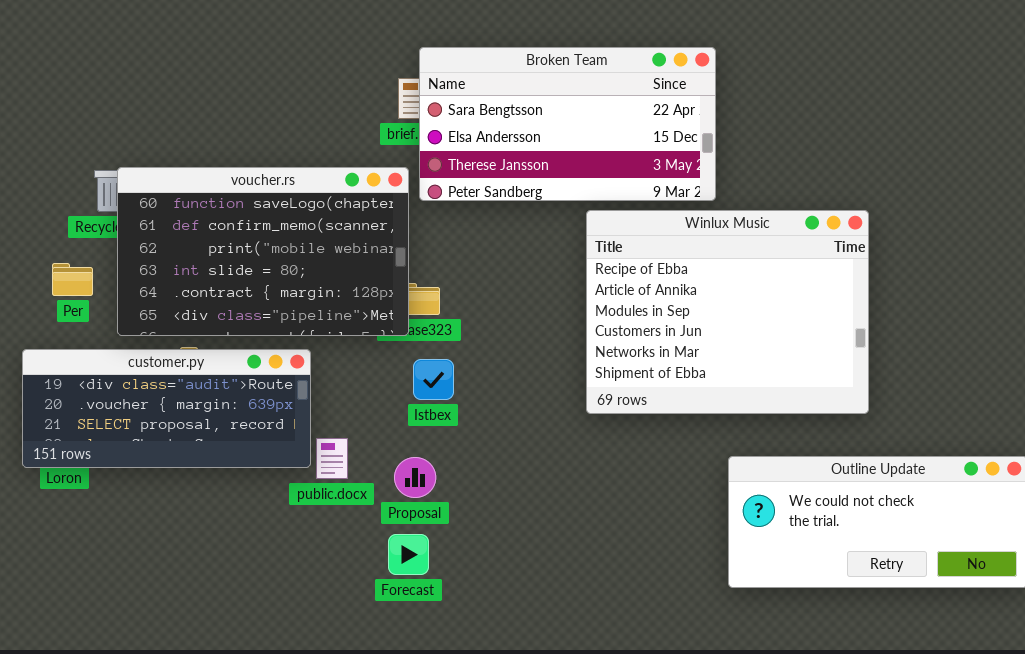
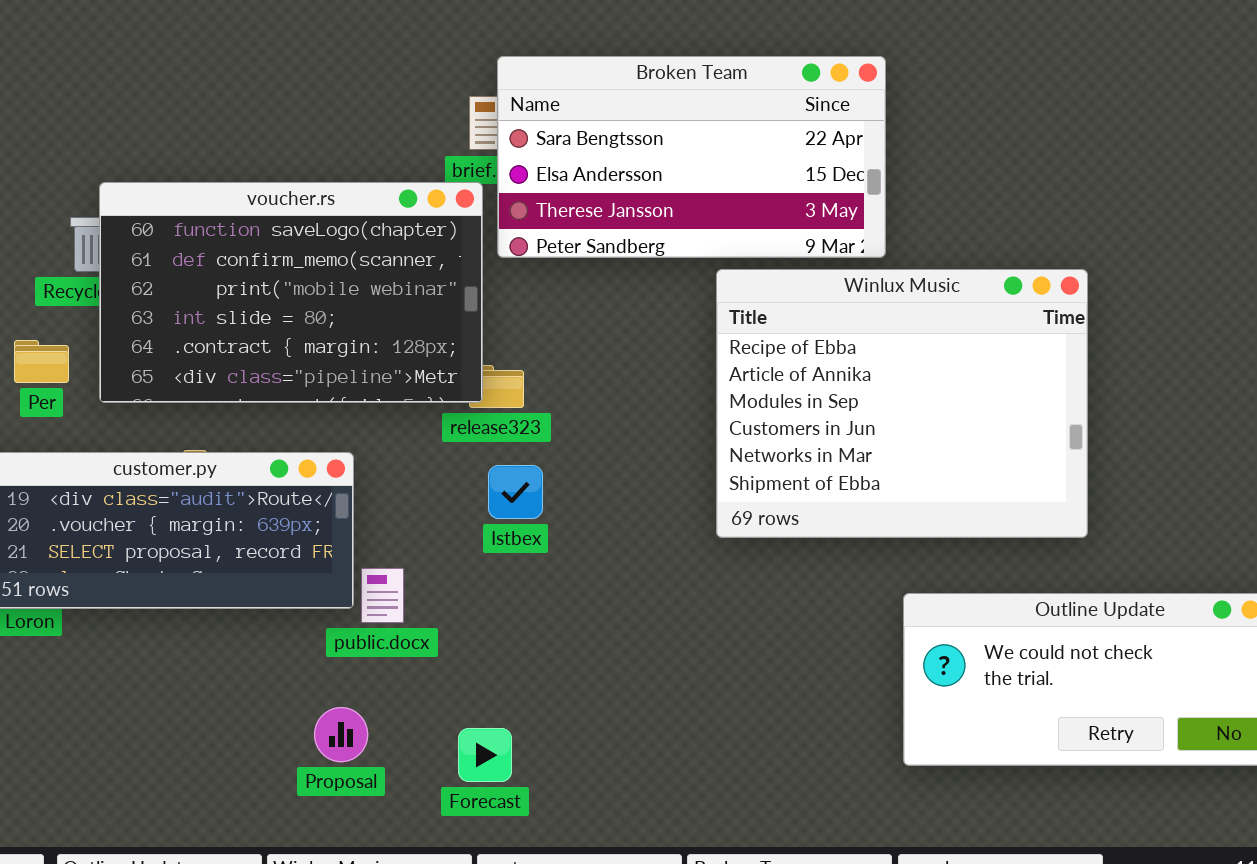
voucher.rs: [117,167,409,336] -> [99,182,483,403], moved
Proposal: [394,457,436,498] -> [314,707,368,762], moved
Forecast: [388,534,429,575] -> [458,728,512,782], moved

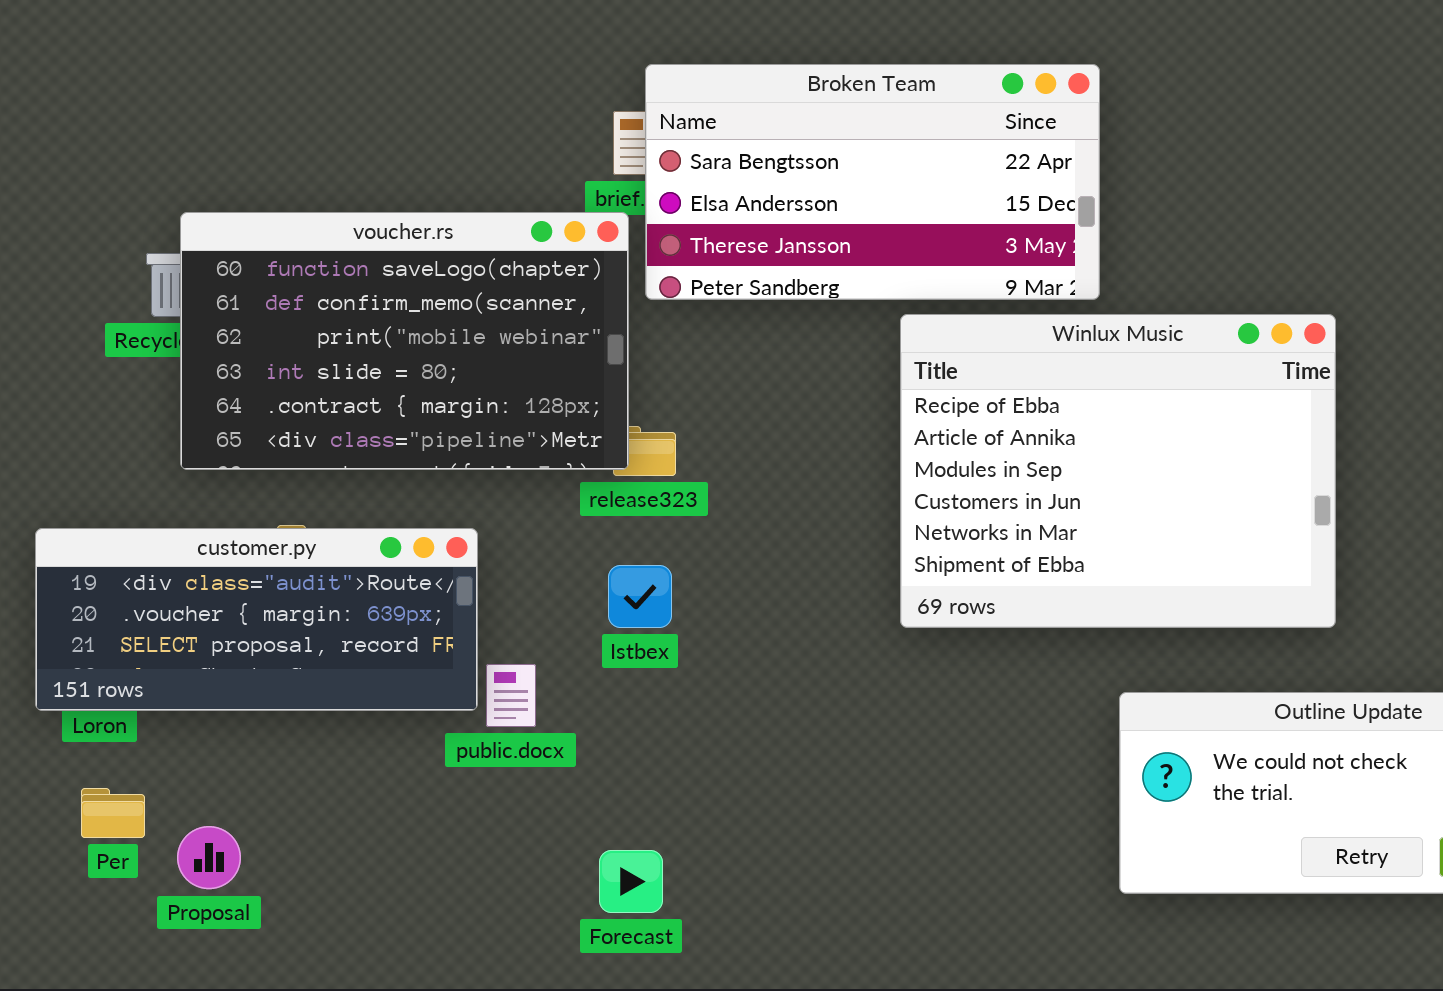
Per: [14,340,69,383] -> [81,788,145,838], moved
Istbex: [488,465,543,519] -> [608,565,672,628], moved
Proposal: [314,707,368,762] -> [177,826,241,889], moved

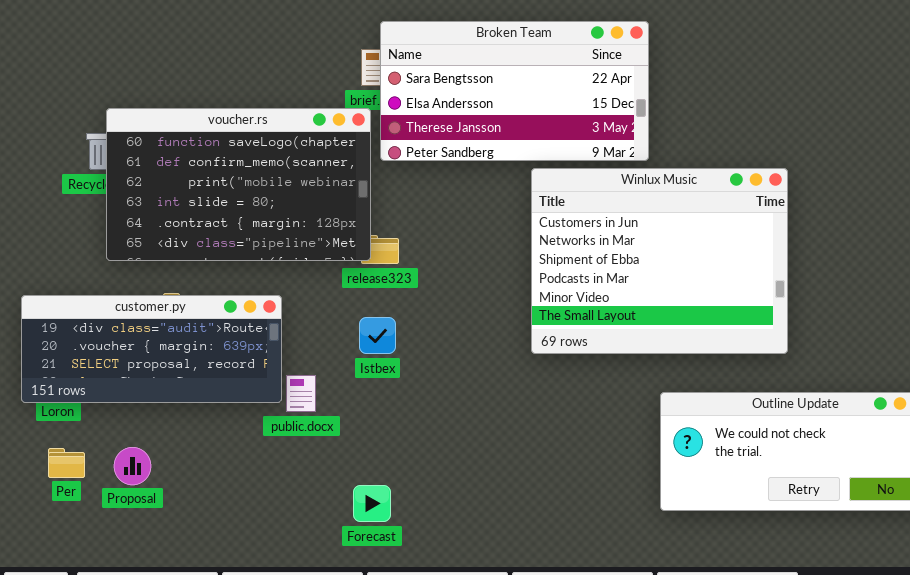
Winlux Music: [900,314,1336,628] -> [531,168,788,354], scrolled down 3 rows
Proposal: [177,826,241,889] -> [114,447,151,485], moved

